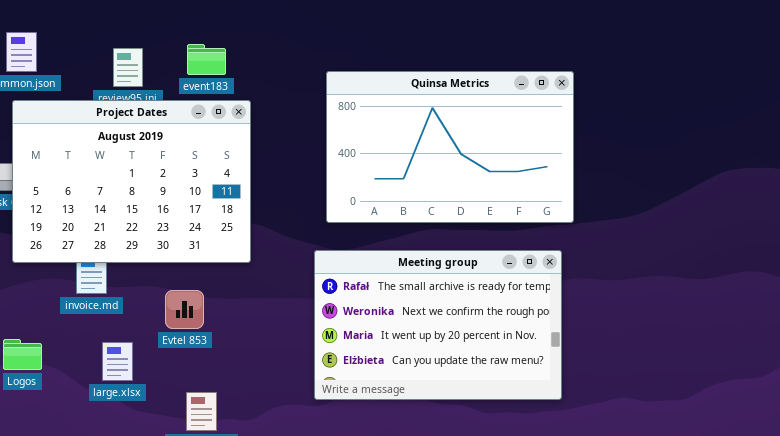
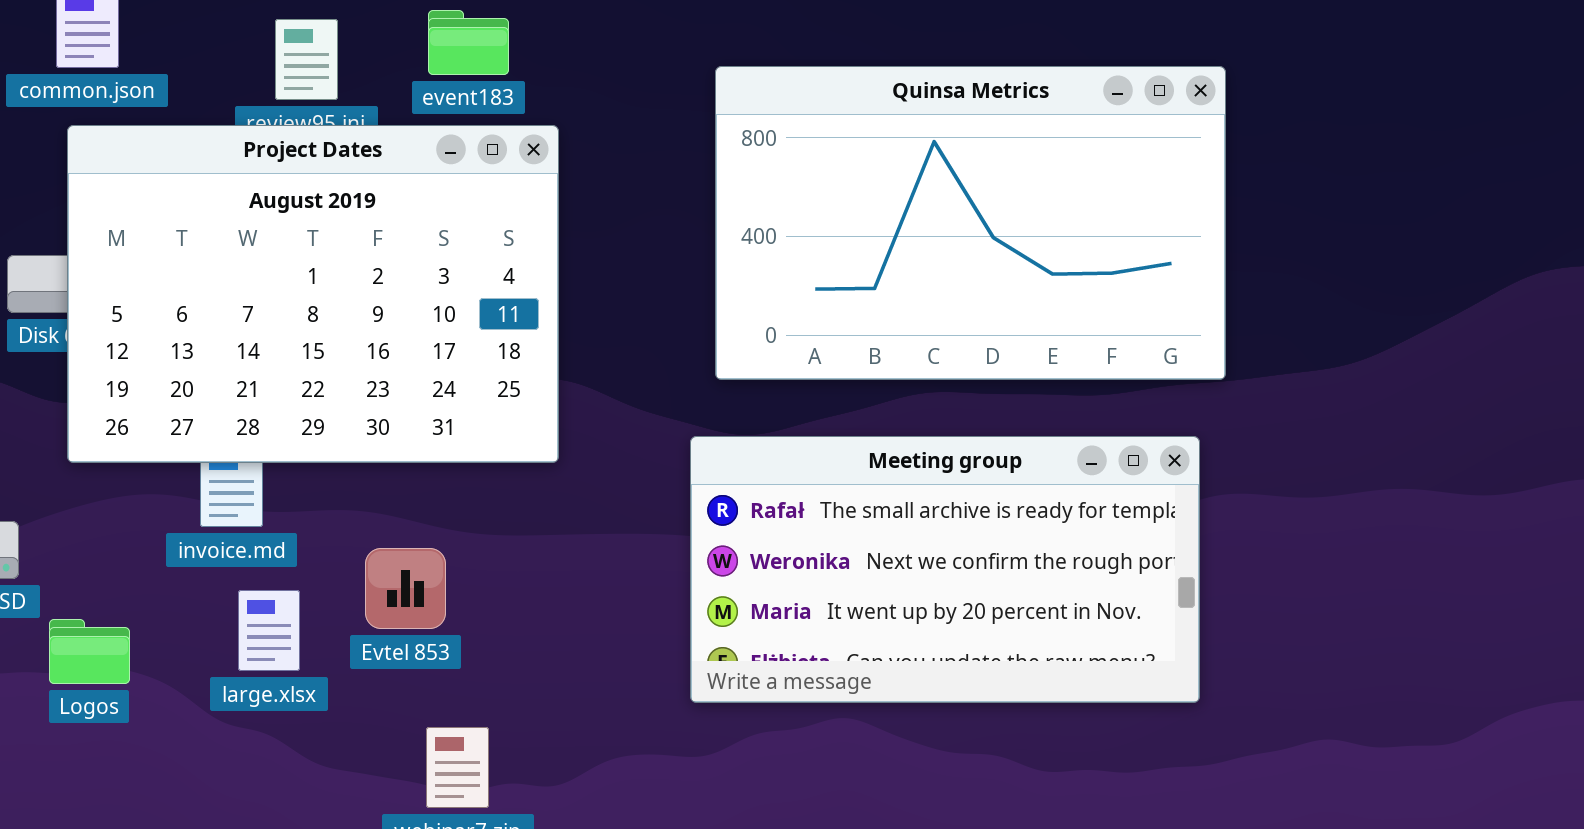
Meeting group: [314,250,562,400] -> [690,436,1200,703], resized
Evtel 853: [165,290,204,329] -> [365,548,446,629], moved
large.xlsx: [102,342,133,381] -> [238,590,300,671], moved

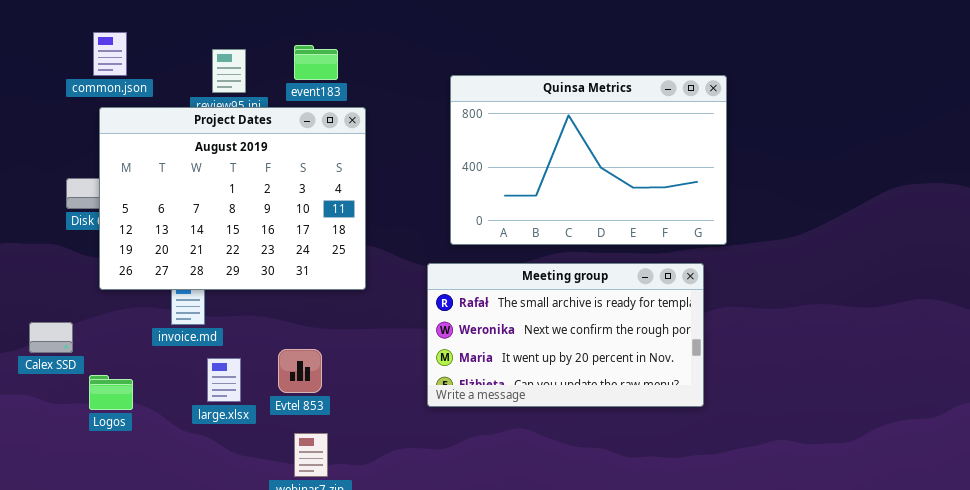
Meeting group: [690,436,1200,703] -> [427,263,704,407], moved
Evtel 853: [365,548,446,629] -> [278,349,322,393], moved
large.xlsx: [238,590,300,671] -> [207,358,241,402], moved

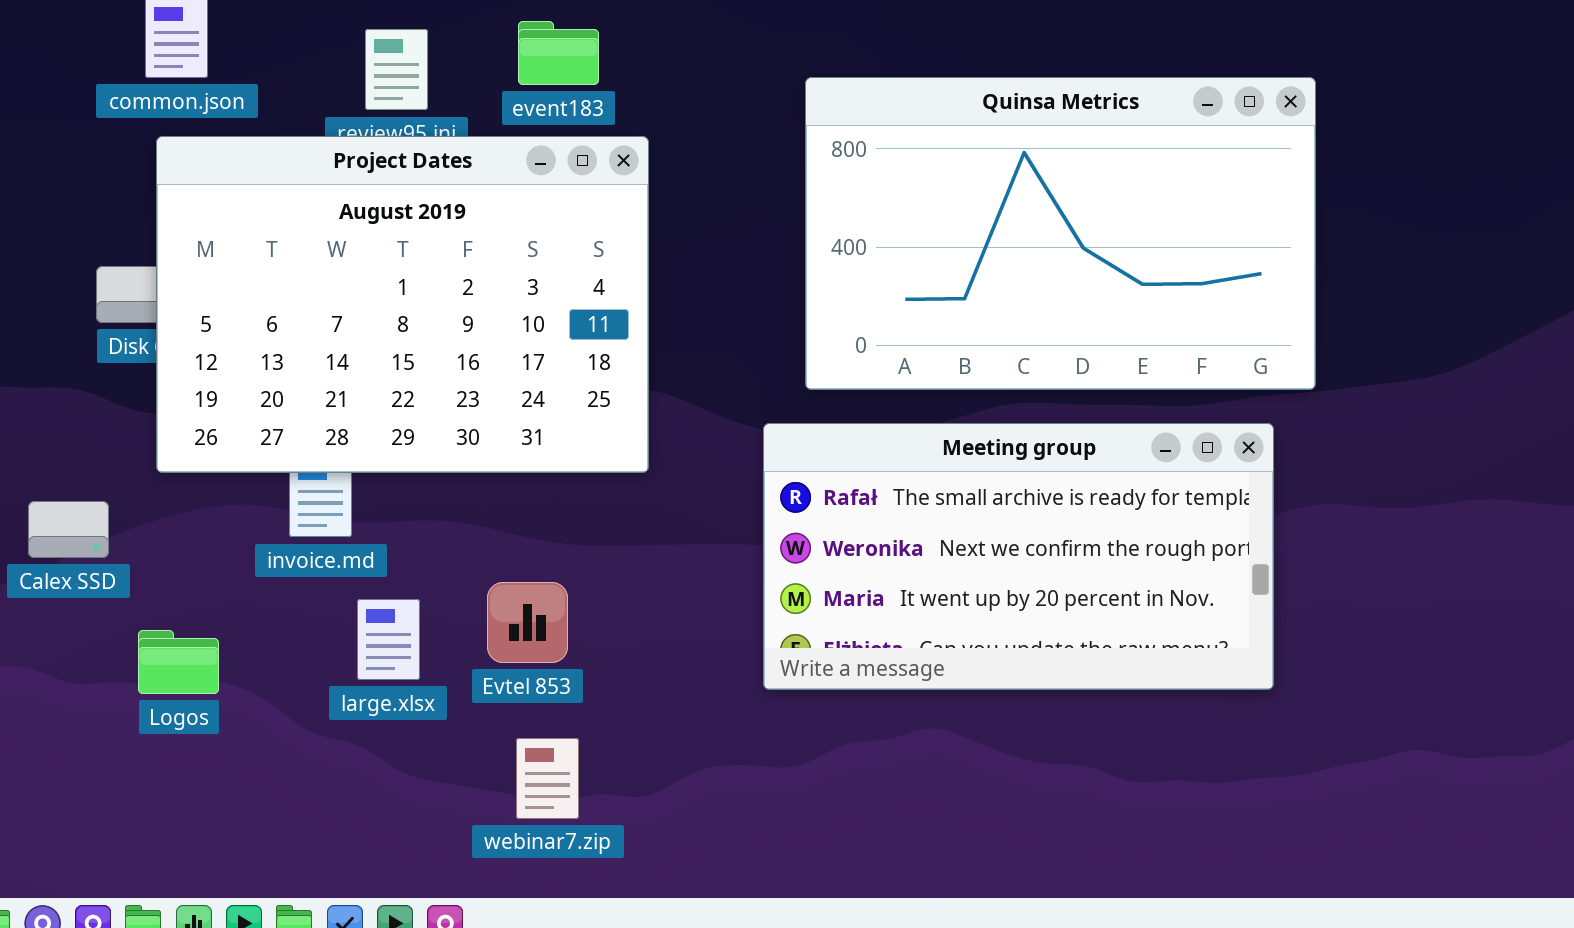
Calex SSD: [29,322,73,353] -> [28,501,109,558], moved

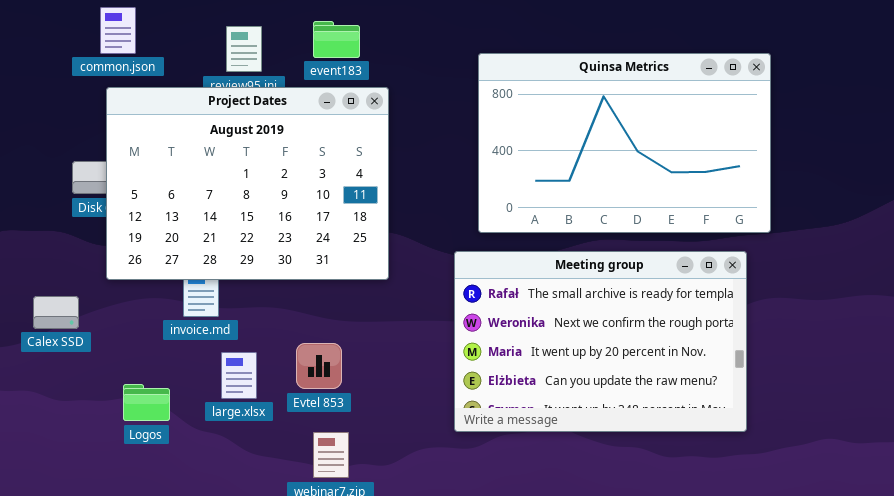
Meeting group: [763,423,1274,690] -> [454,251,747,432], resized
Logos: [138,630,219,694] -> [123,384,170,421], moved

